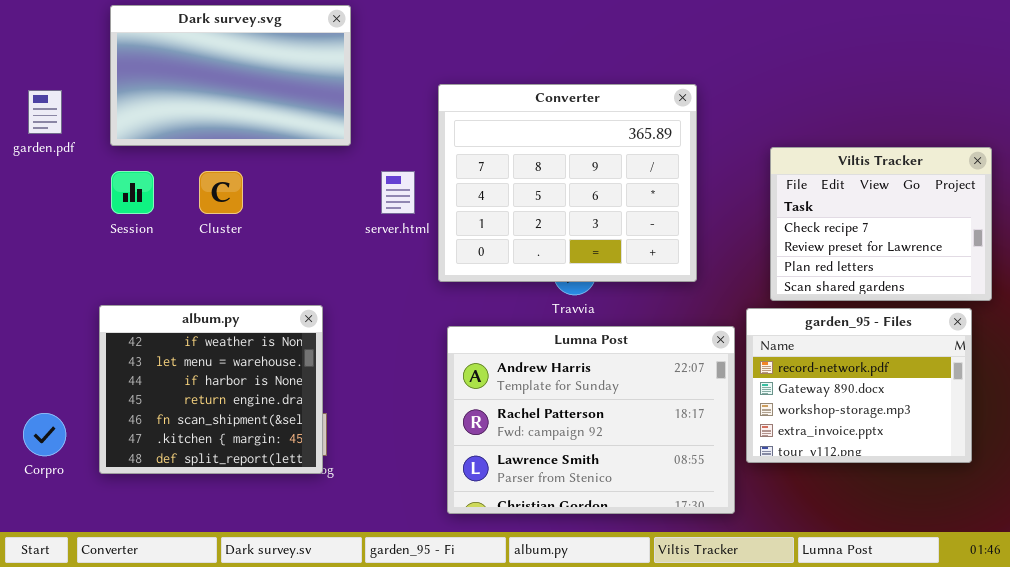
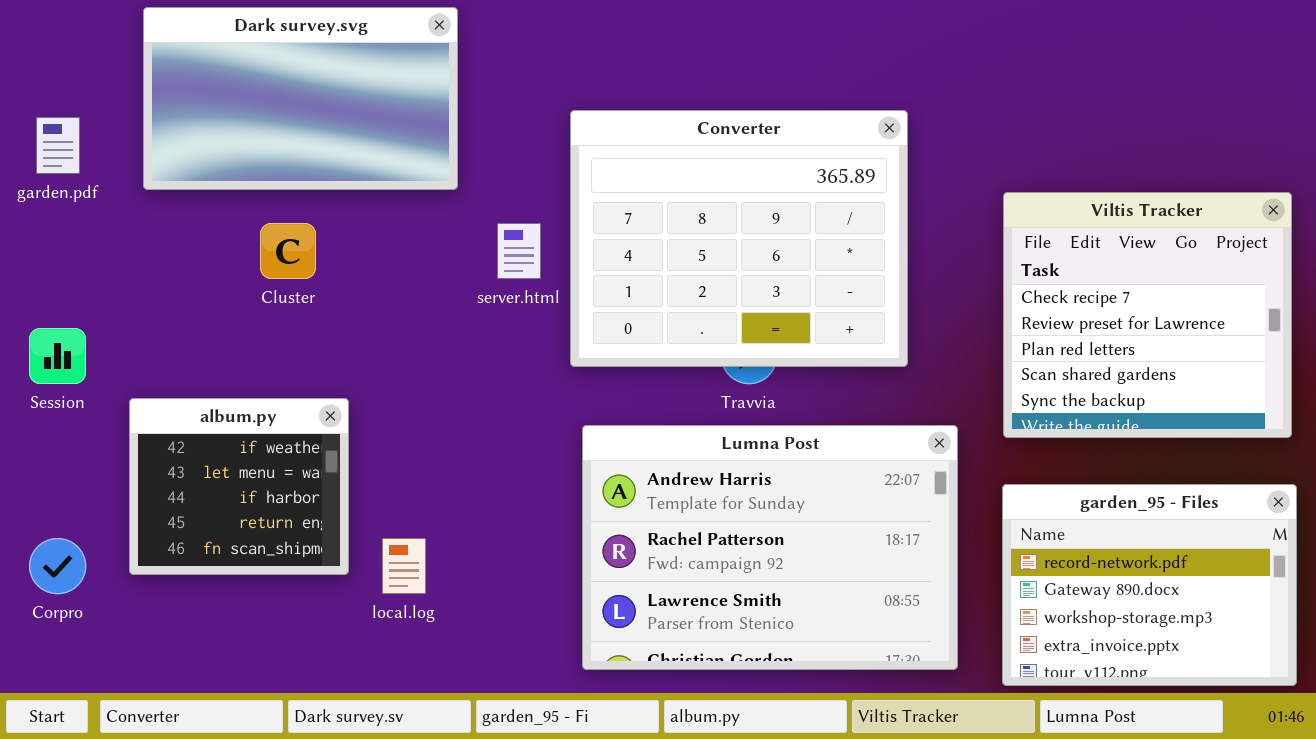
Viltis Tracker: [770,147,992,301] -> [1003,192,1292,438], resized
Session: [111,171,154,214] -> [29,328,86,384], moved
album.py: [99,305,323,474] -> [129,398,349,575], resized
garden_95 - Files: [746,308,972,463] -> [1002,484,1297,686], moved

